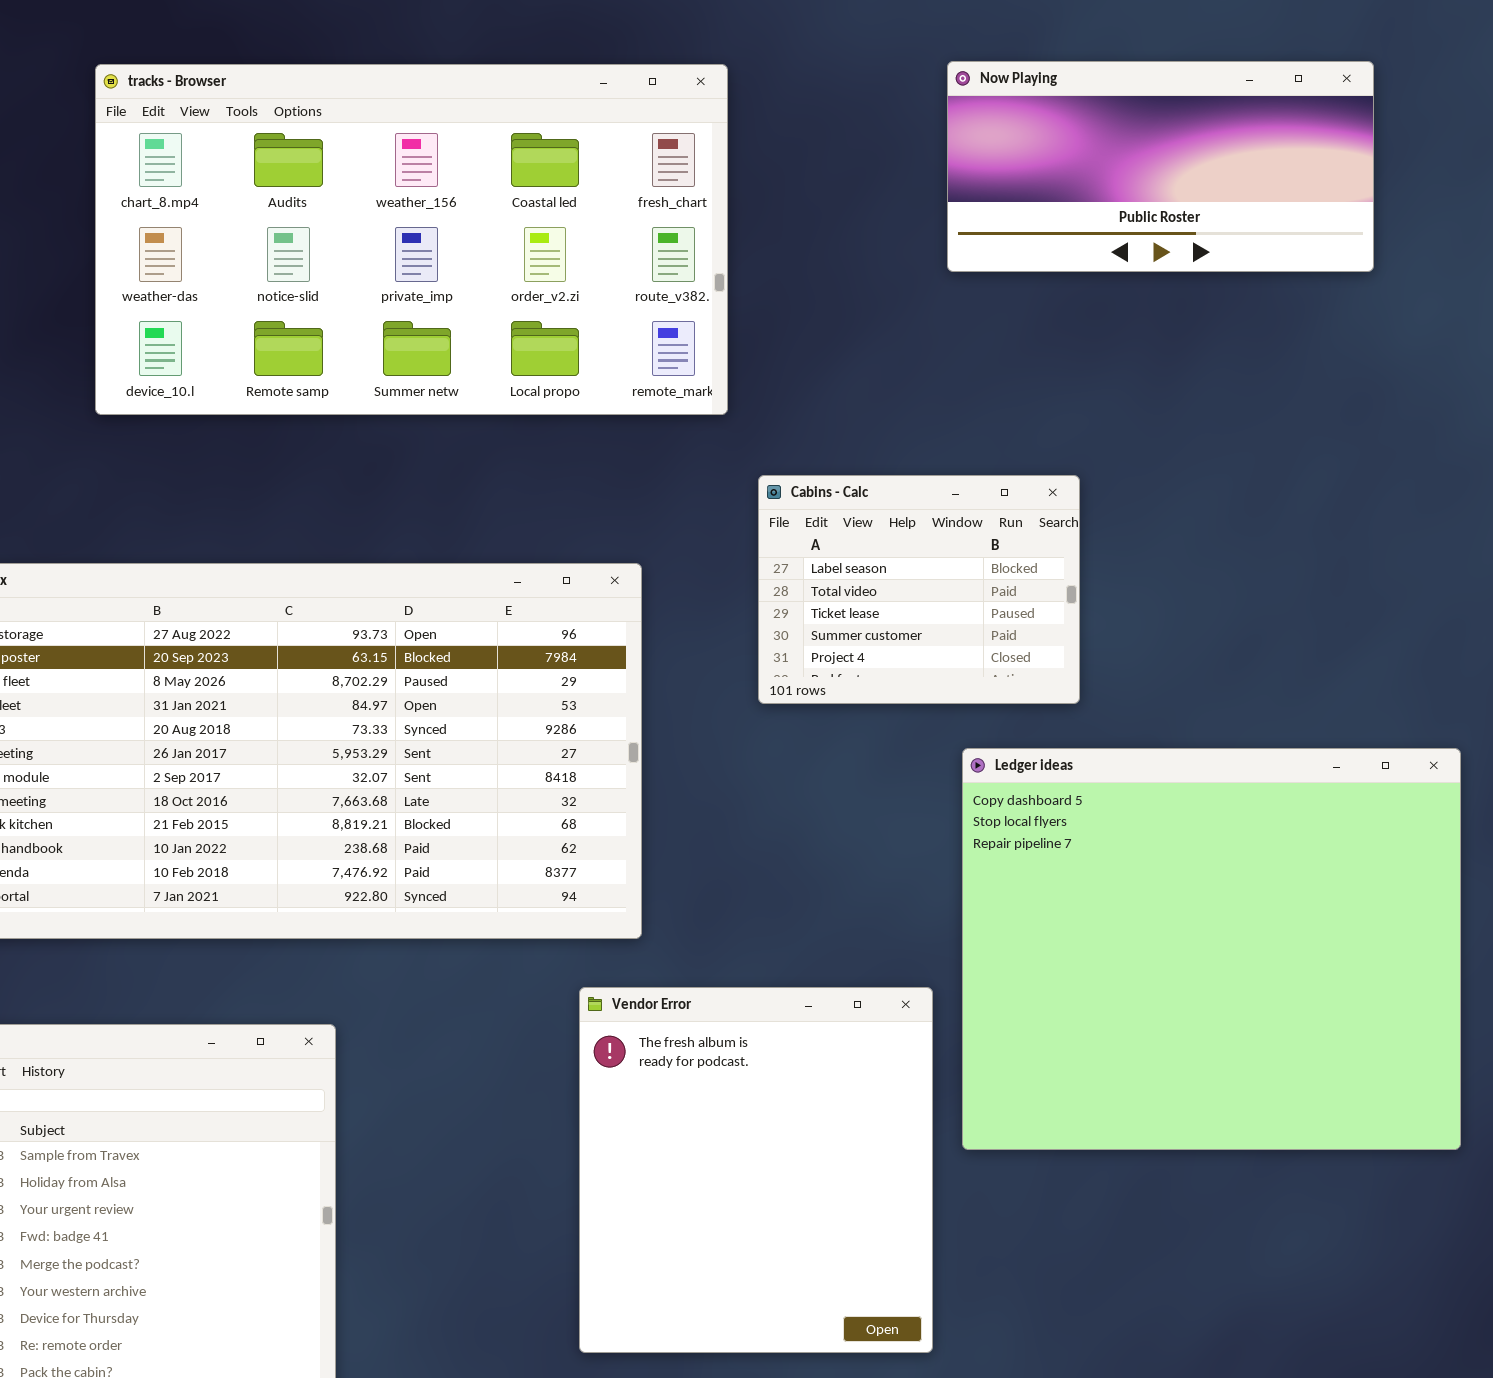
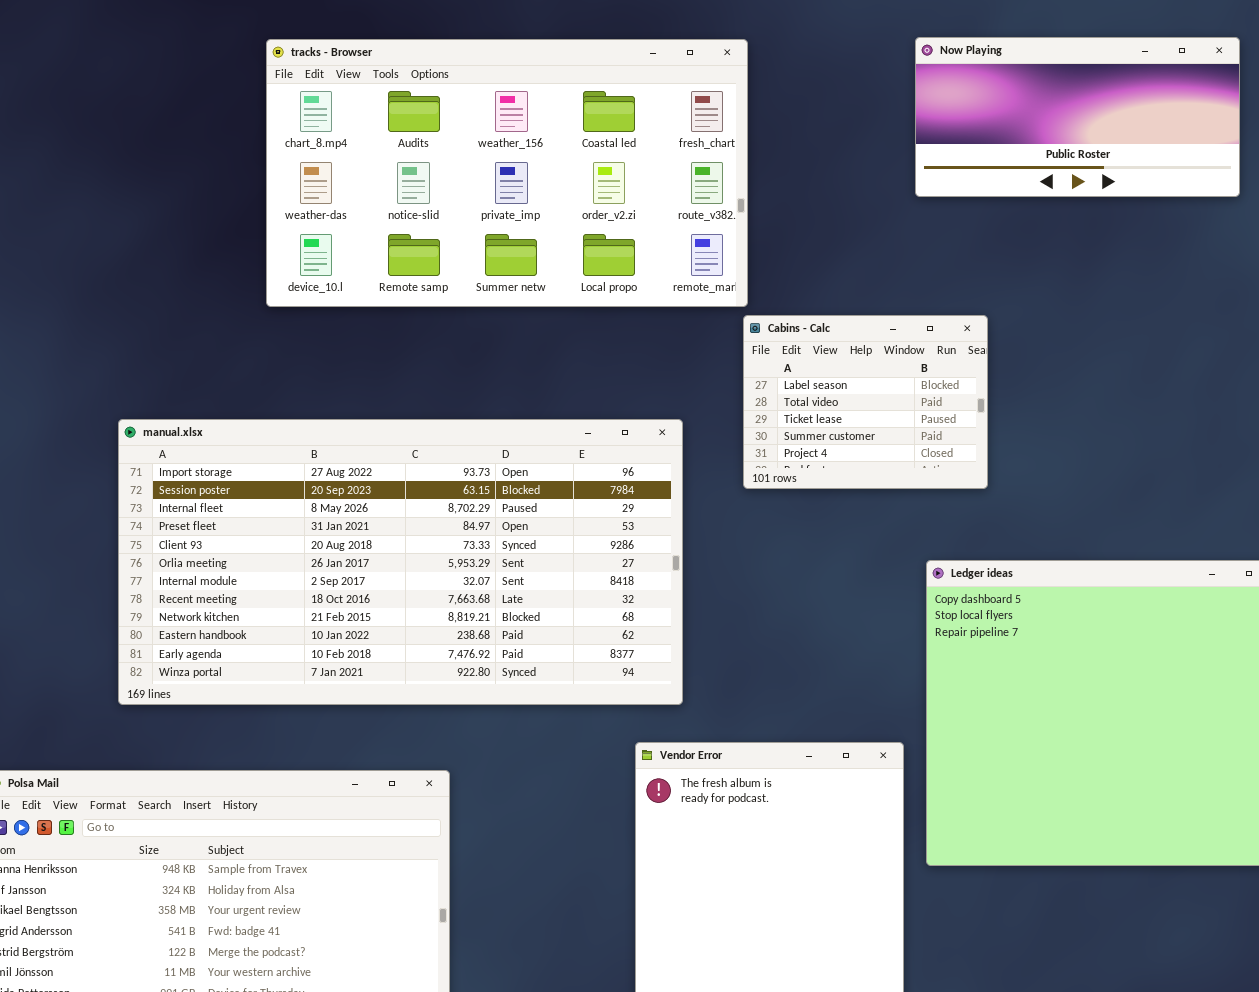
Cabins - Calc: [758,475,1080,704] -> [743,315,988,489], moved

